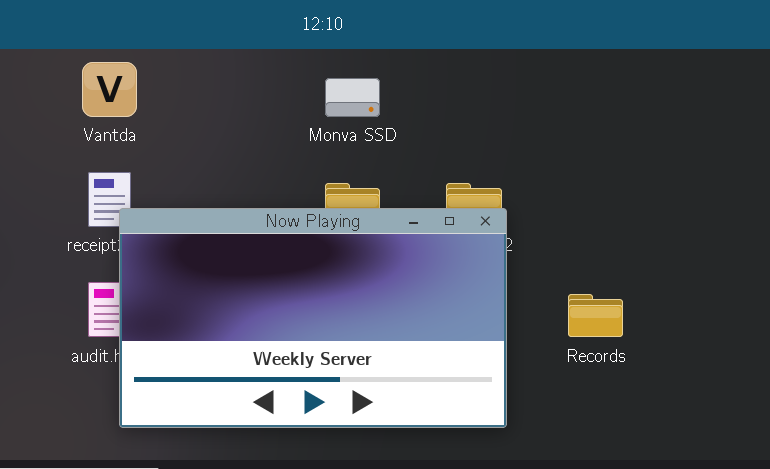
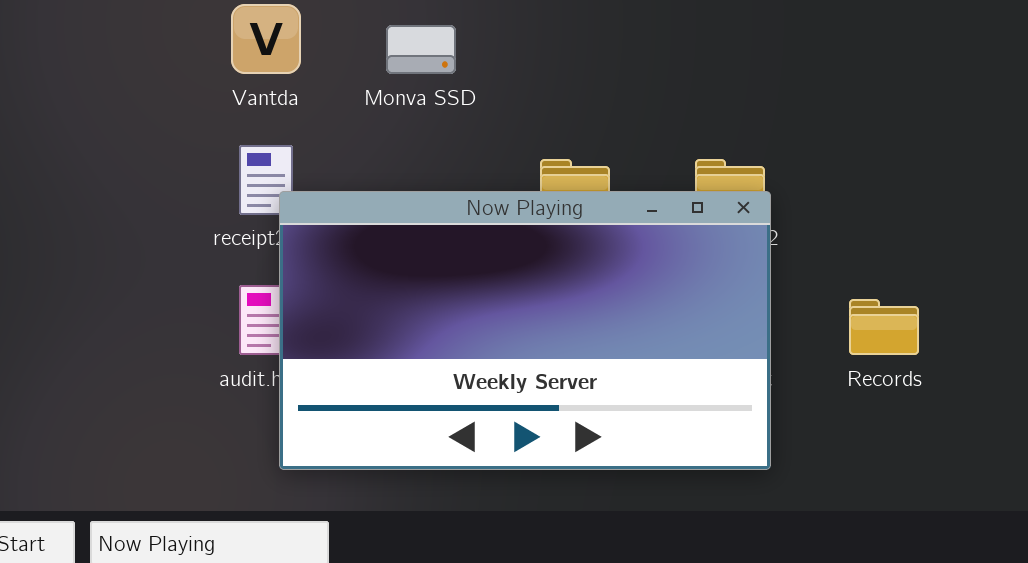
Monva SSD: [325,78,380,117] -> [386,25,456,74], moved

